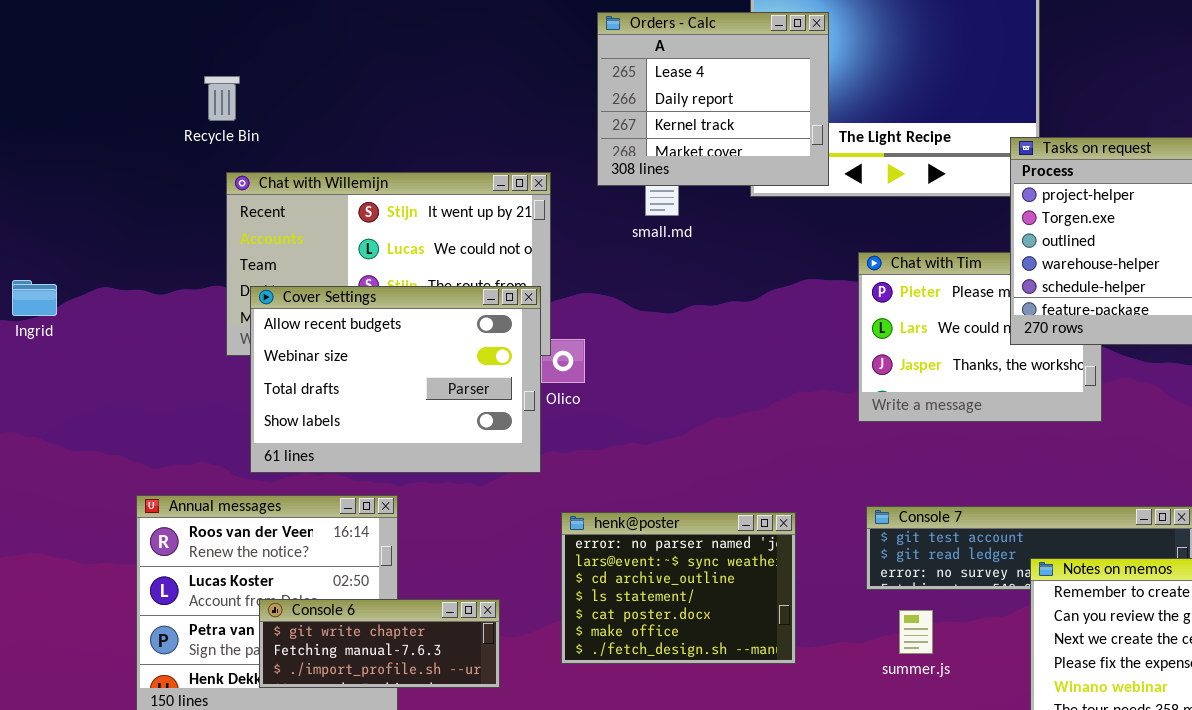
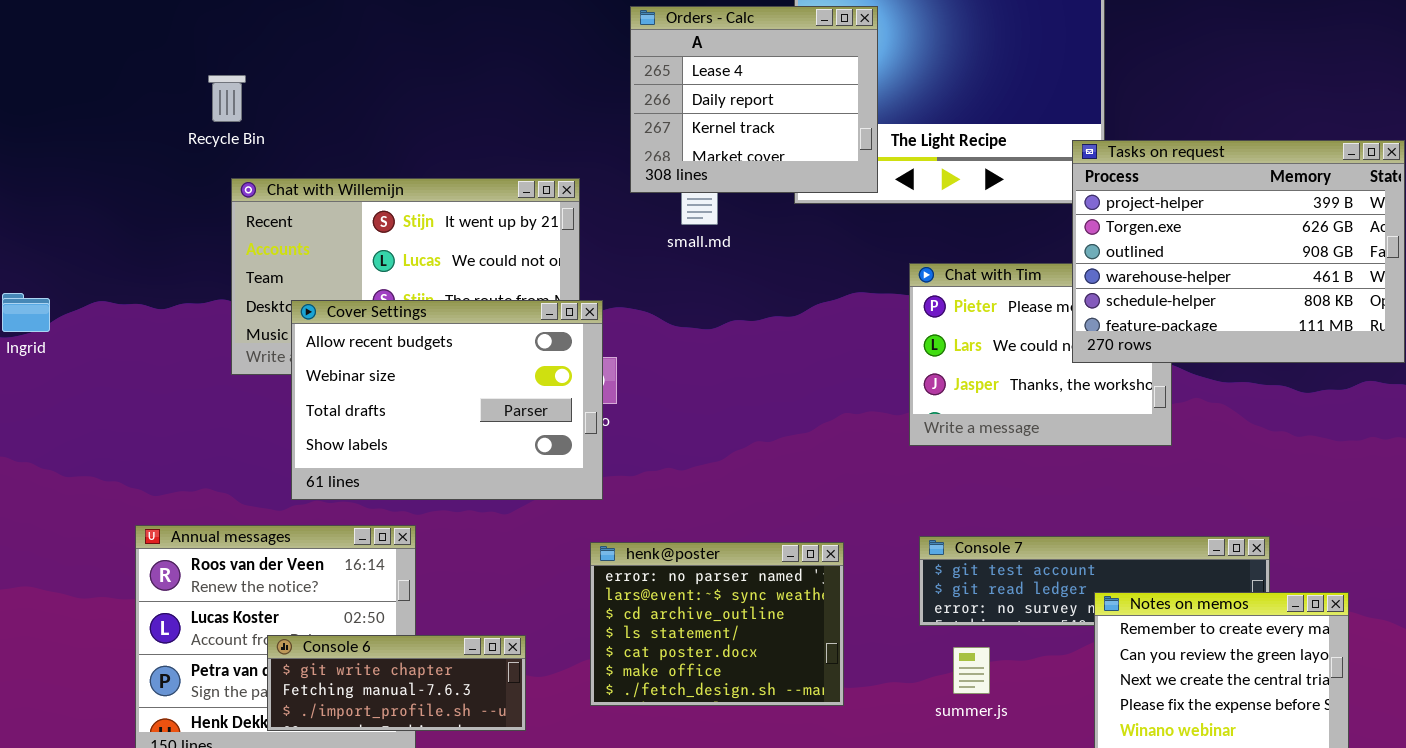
Cover Settings: [250,286,541,473] -> [291,300,603,500], moved

